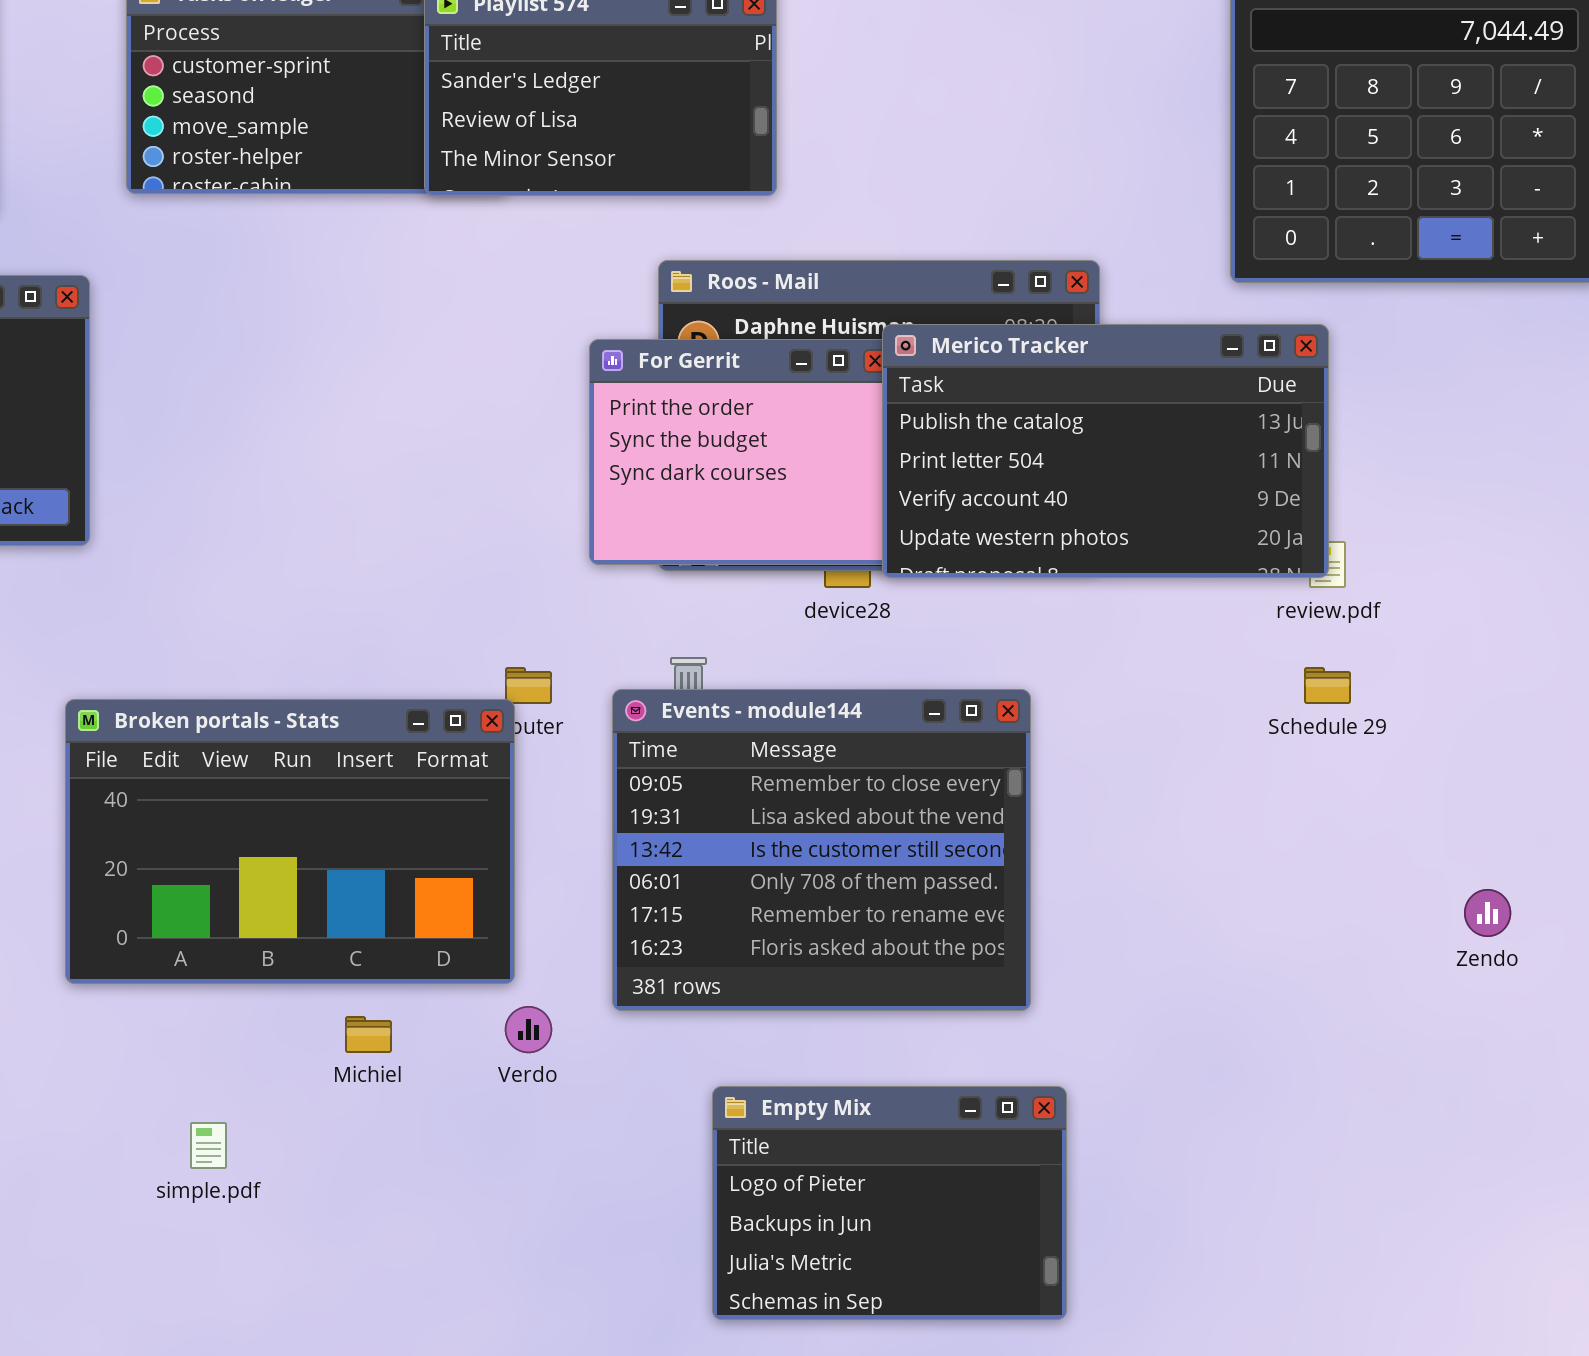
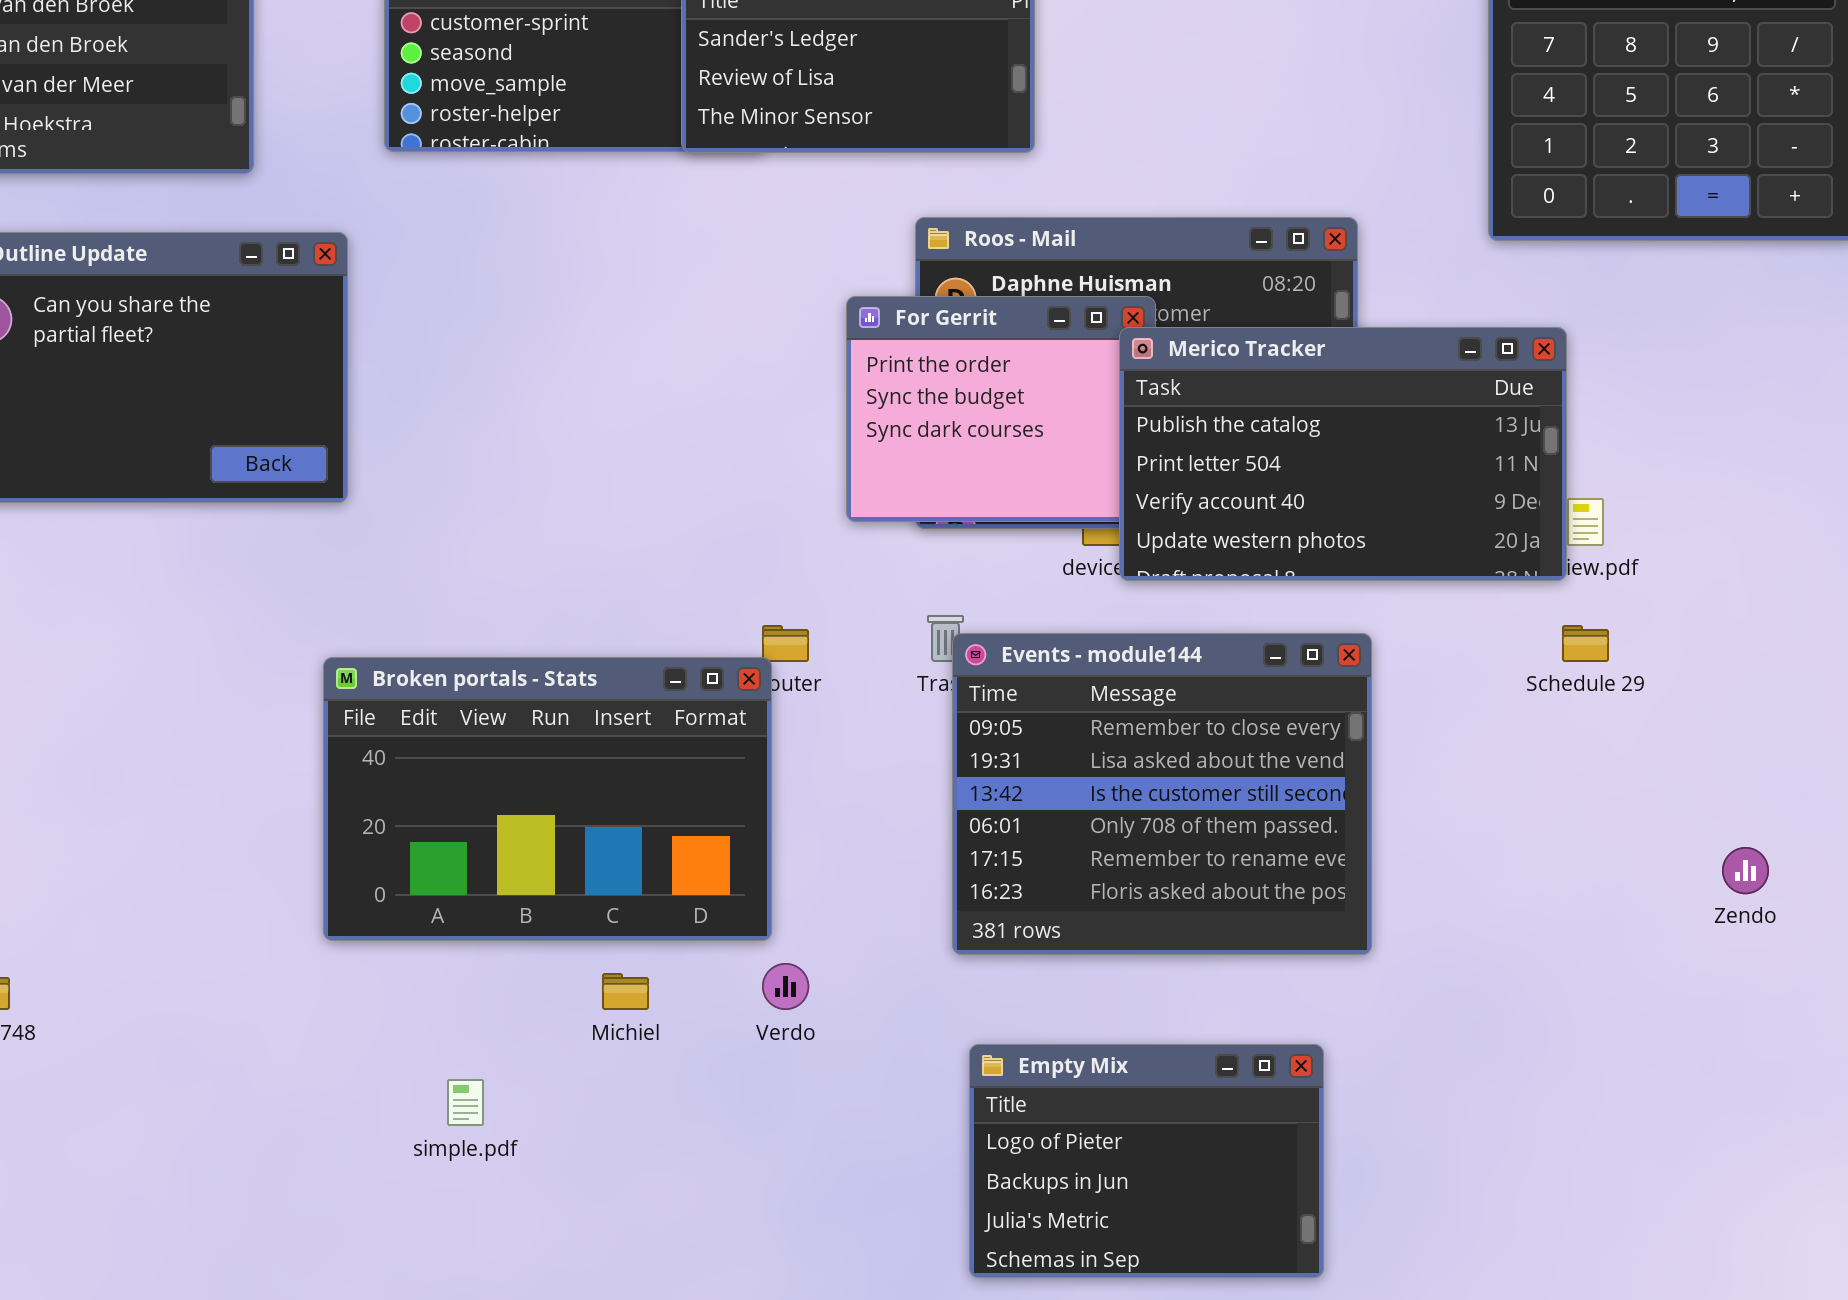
Merico Tracker: [882,324,1329,578] -> [1119,327,1567,581], moved
Events - module144: [612,689,1031,1011] -> [952,633,1372,955], moved

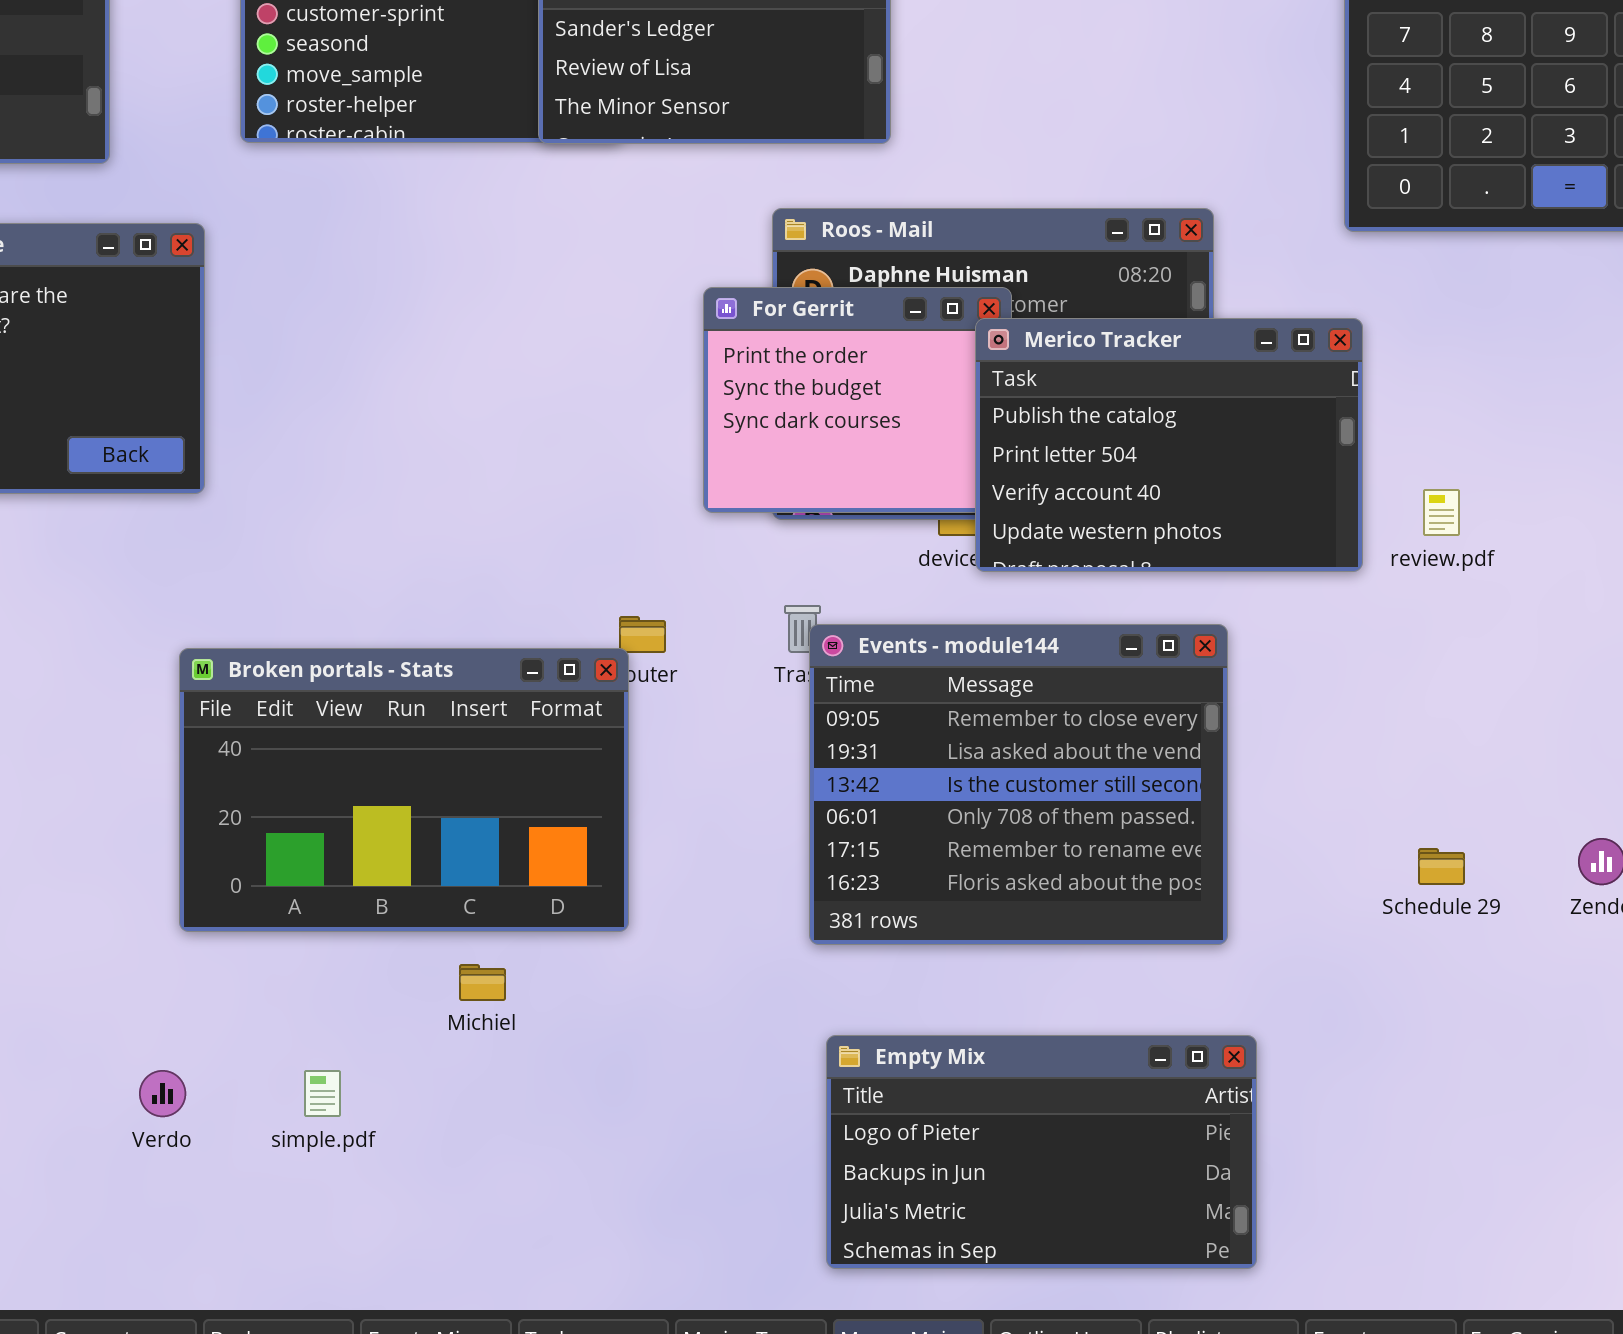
Merico Tracker: [1119,327,1567,581] -> [975,318,1363,572], resized
Schedule 29: [1562,625,1609,662] -> [1418,848,1465,885], moved
Verdo: [762,963,809,1010] -> [139,1070,186,1117], moved
Empty Mix: [969,1044,1324,1278] -> [826,1035,1257,1269], resized

